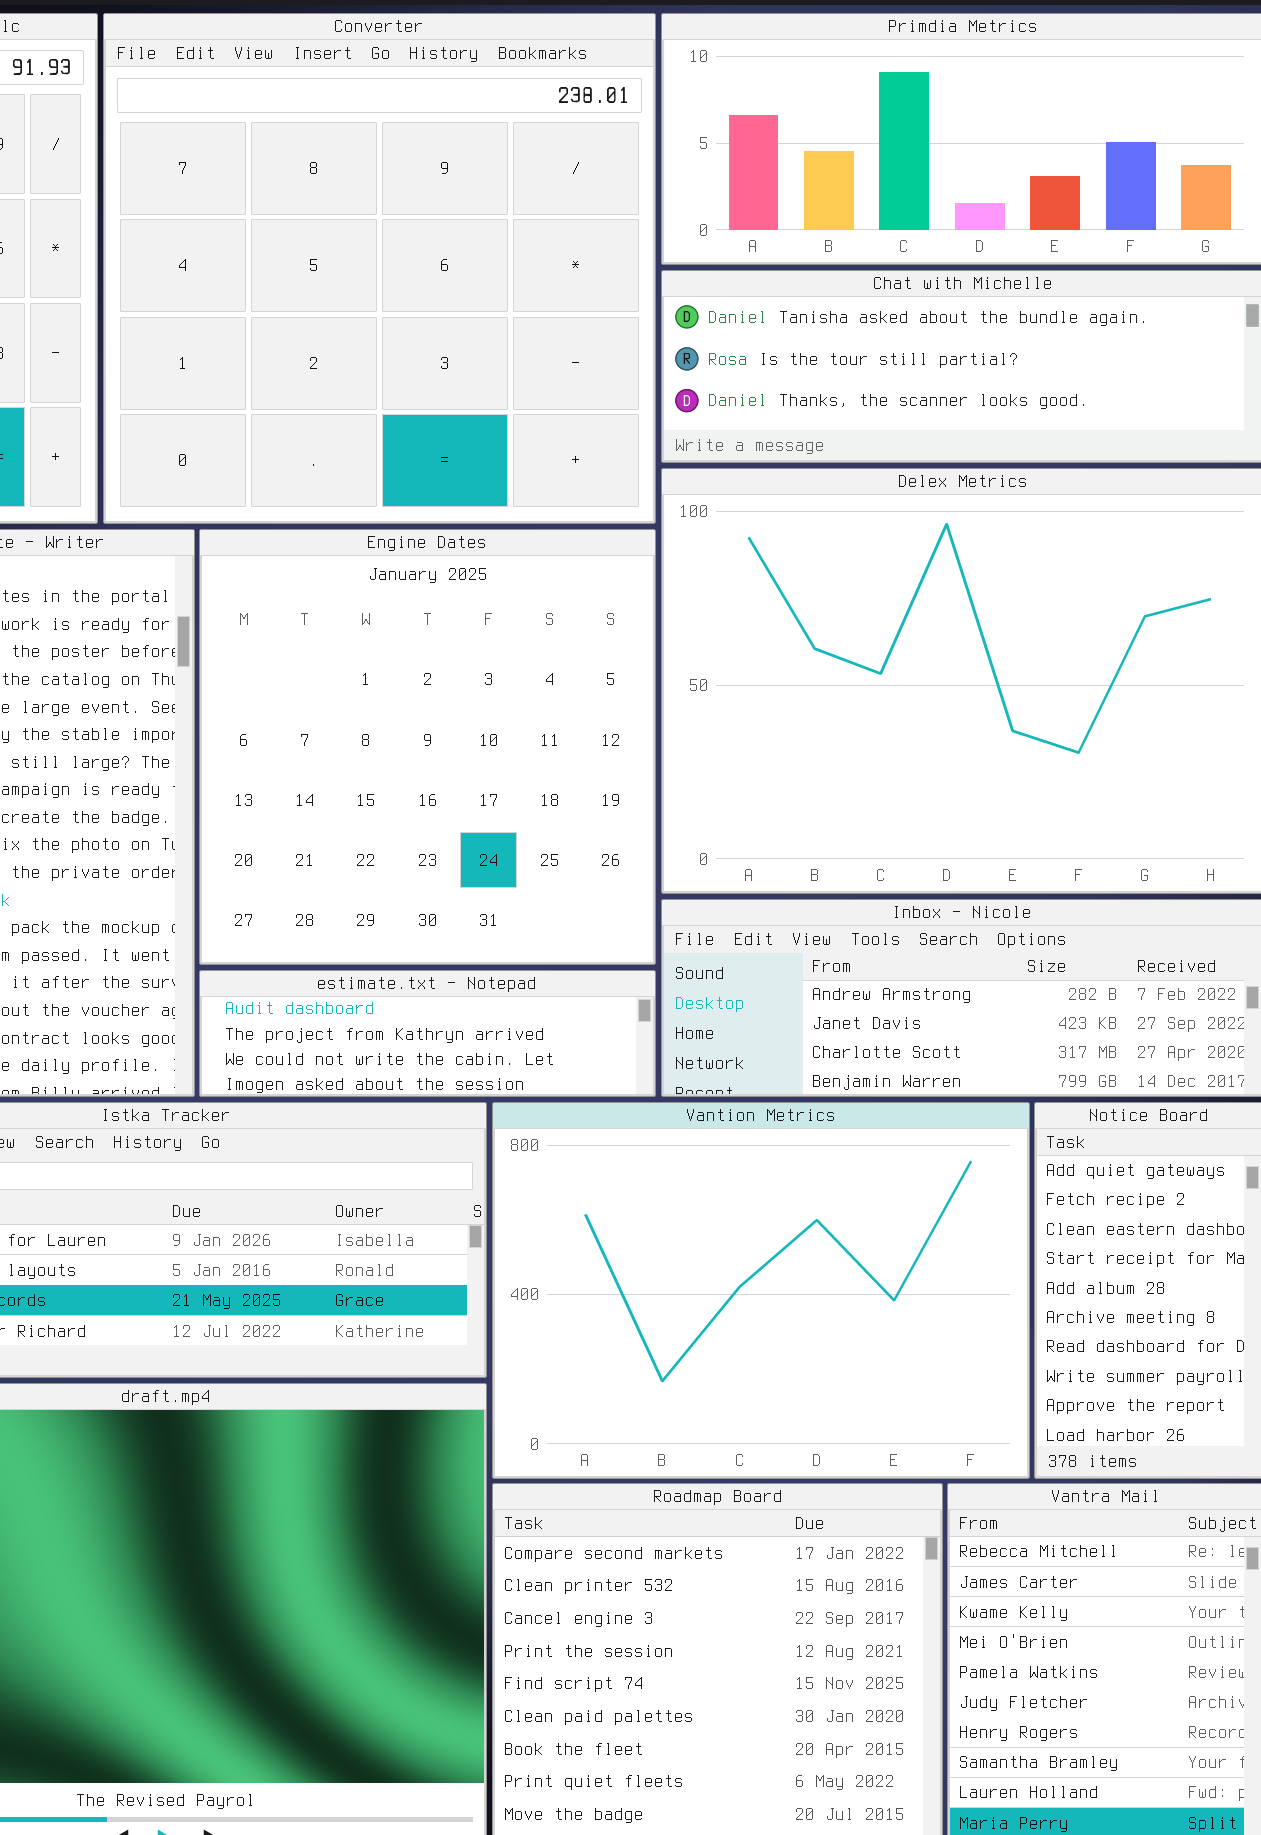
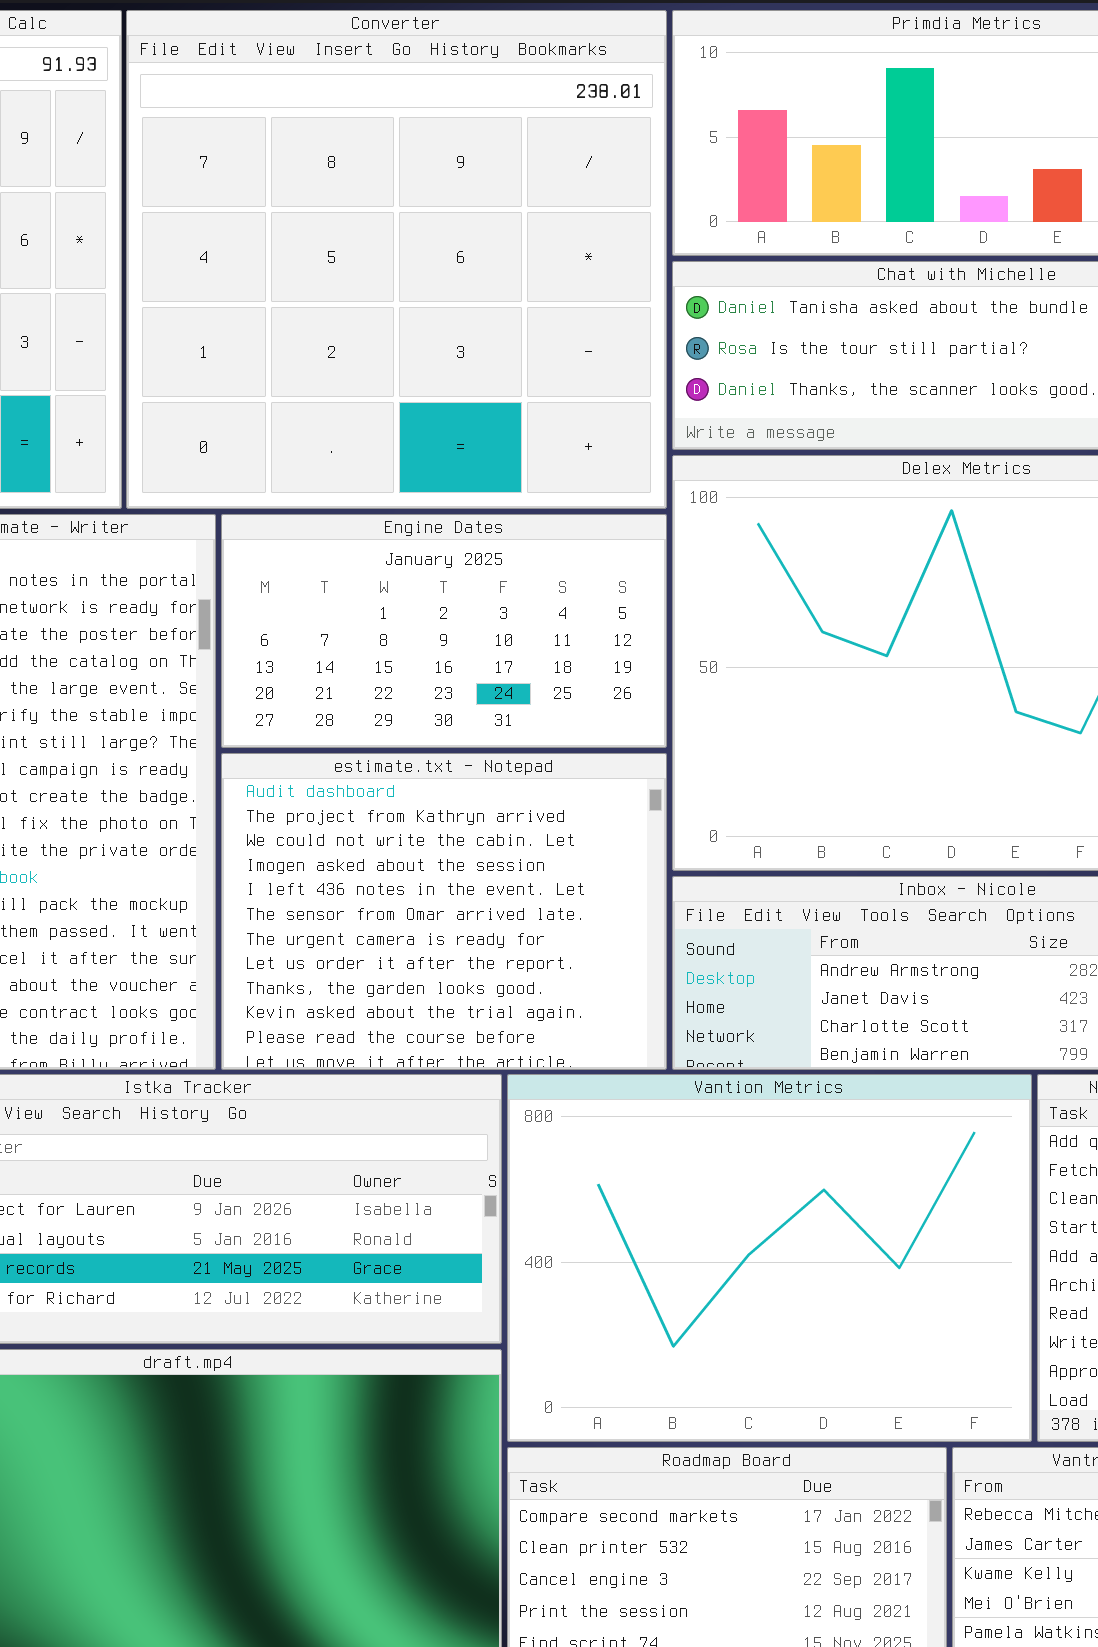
Engine Dates: [199,529,656,965] -> [221,514,667,748], resized
estimate.txt - Notepad: [199,970,656,1097] -> [221,753,667,1070], resized

